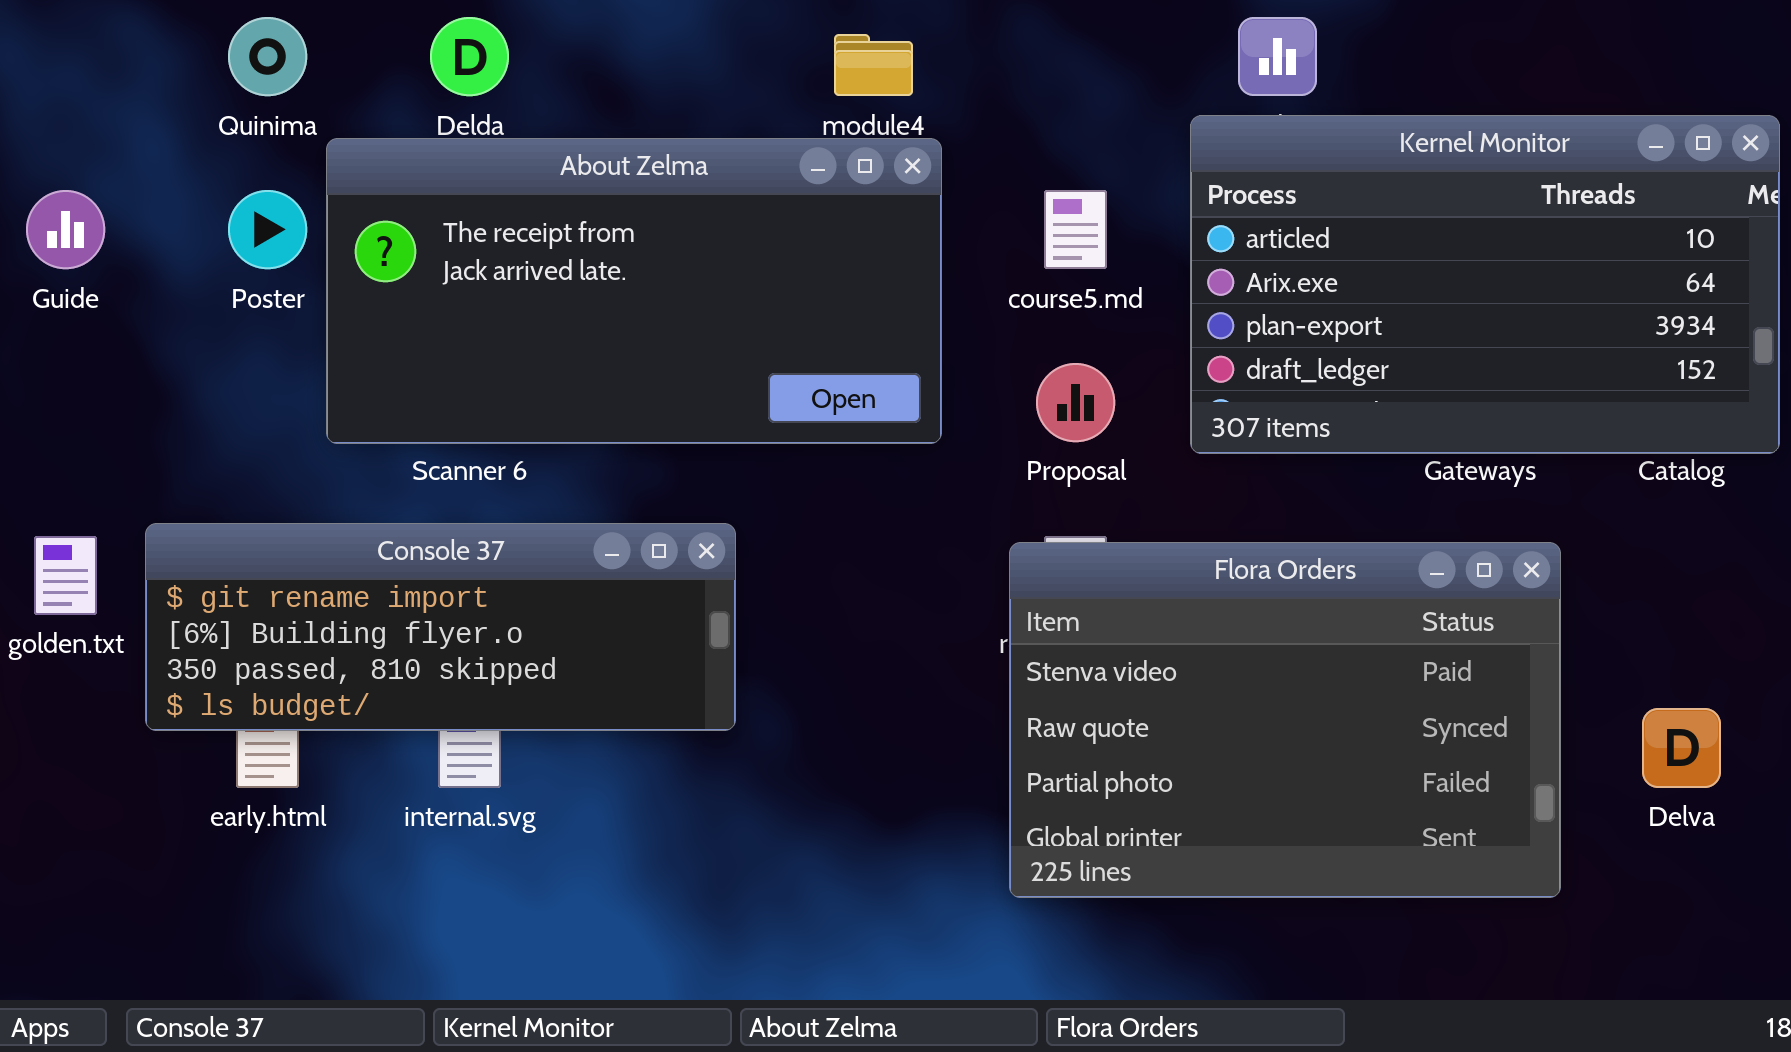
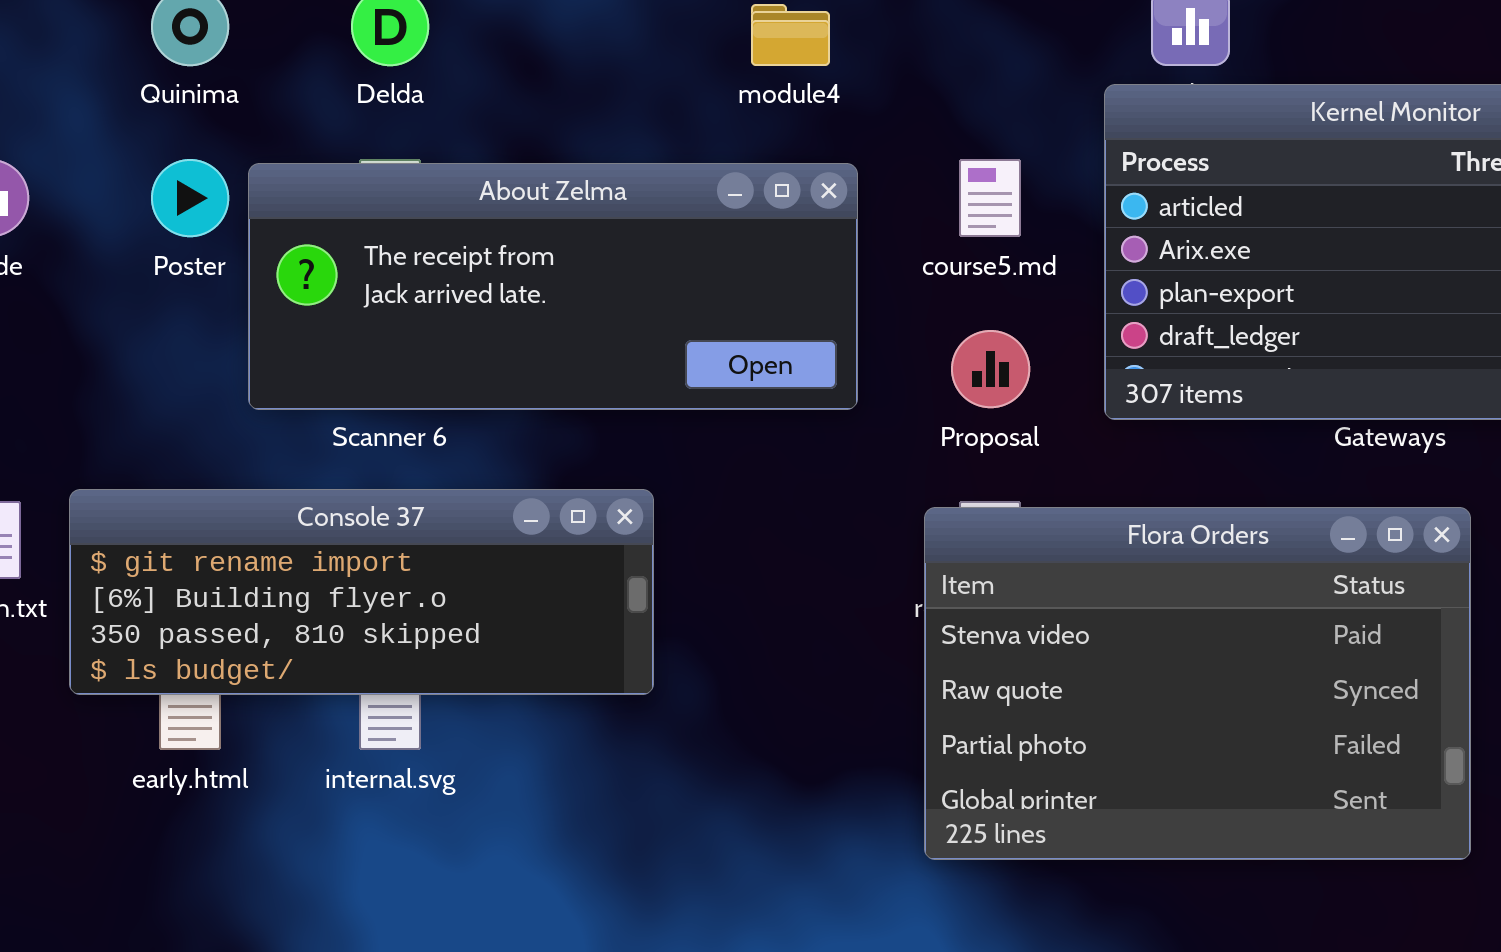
About Zelma: [326,138,942,444] -> [248,163,858,410], resized

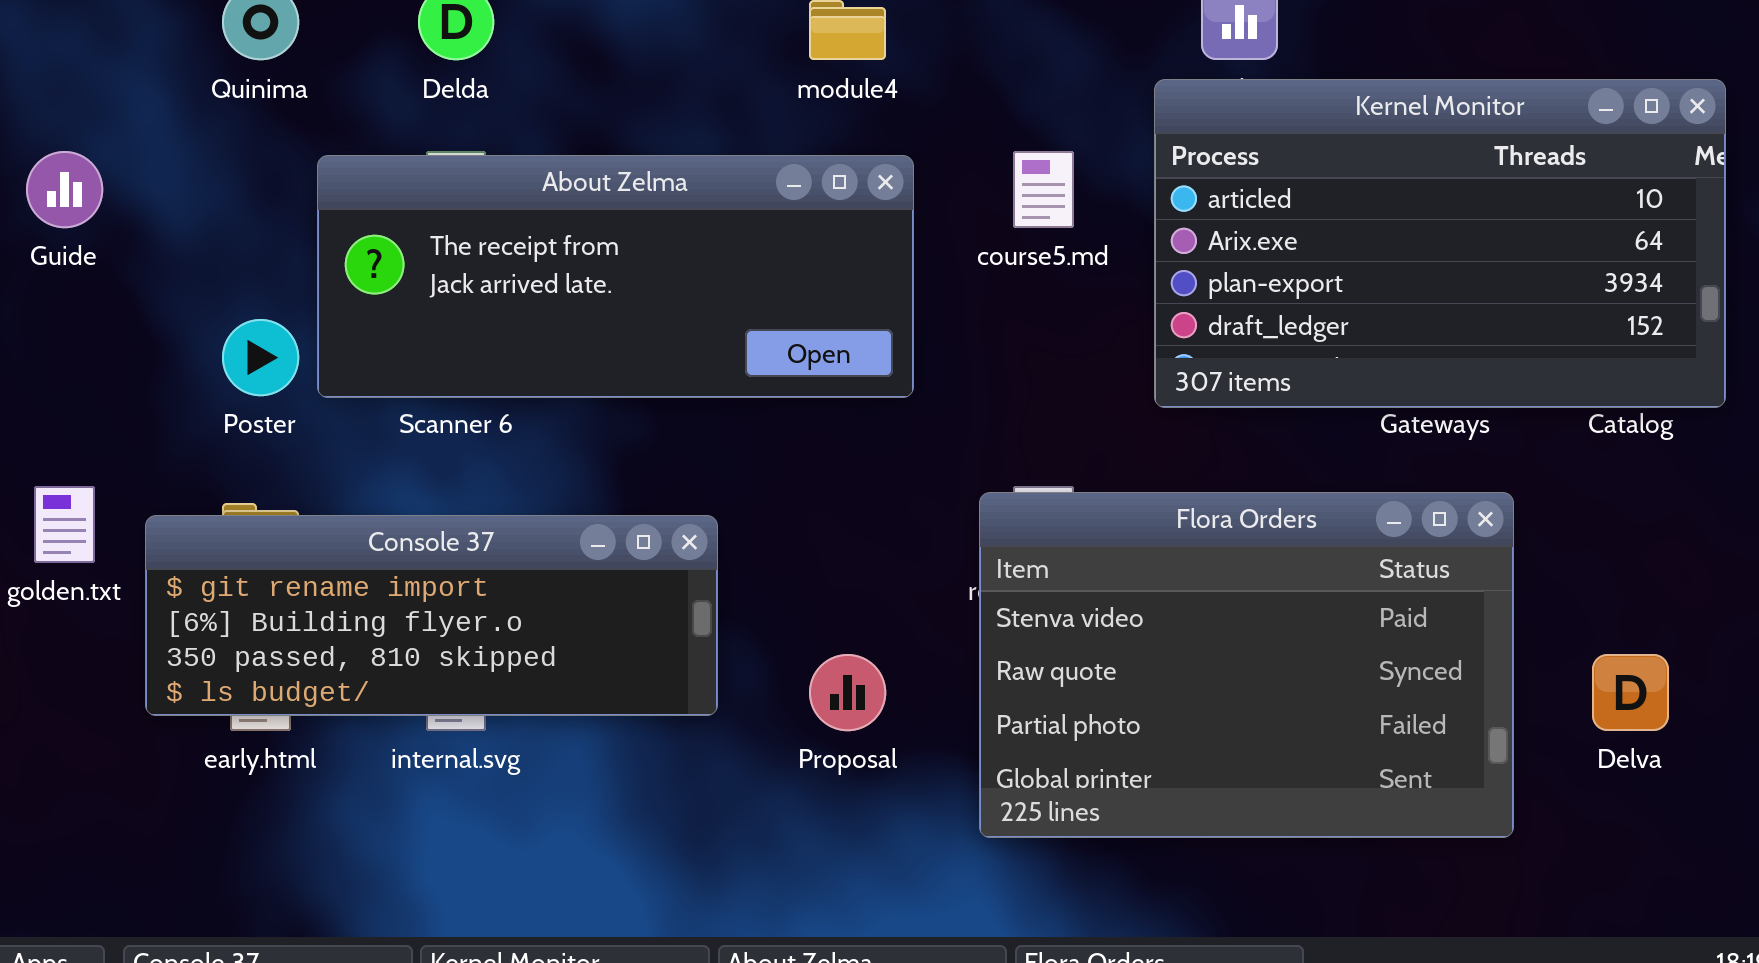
Poster: [151,159,229,237] -> [222,319,299,396], moved
Proposal: [951,330,1030,408] -> [809,654,886,731], moved
Console 37: [69,489,654,695] -> [145,515,718,716], moved

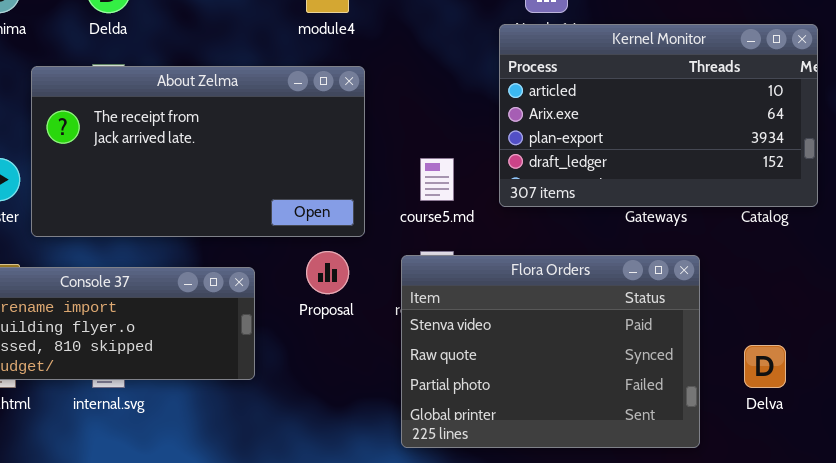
course5.md: [1013,151,1074,228] -> [420,158,454,201], moved
About Zelma: [317,155,914,398] -> [31,66,365,237], resized
Proposal: [809,654,886,731] -> [306,251,349,294], moved

